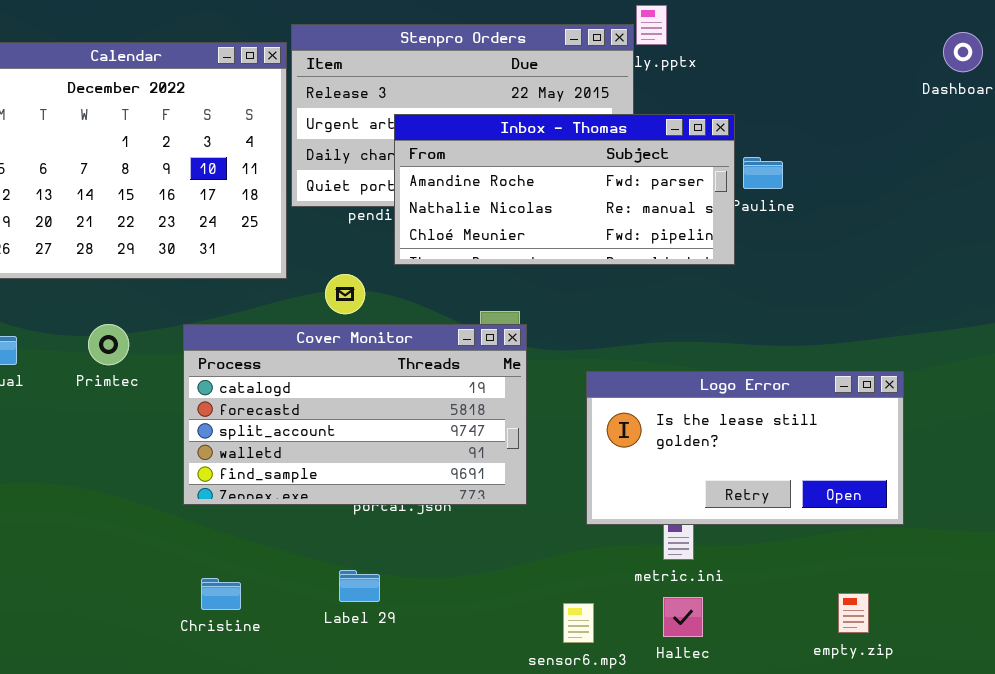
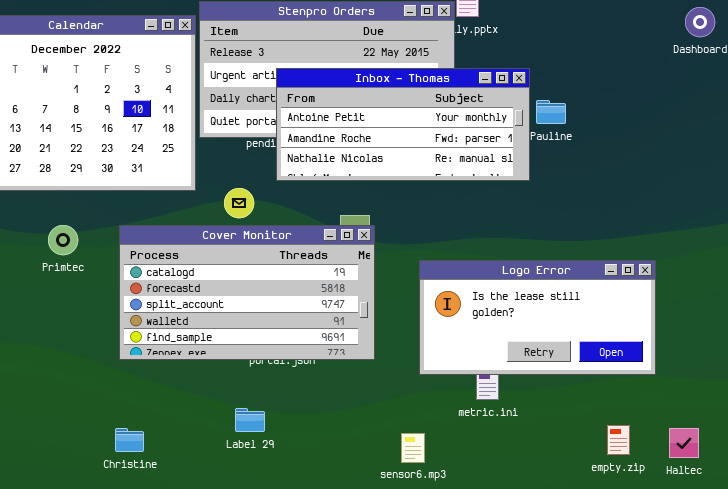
Inbox - Thomas: [394,114,735,265] -> [276,68,530,181], scrolled up 1 row
Christine: [201,578,241,610] -> [115,428,144,452], moved
Haltec: [663,597,703,637] -> [669,428,699,458], moved

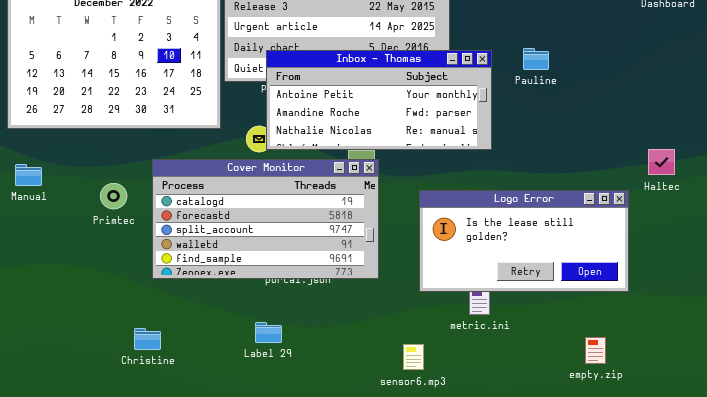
Inbox - Thomas: [276,68,530,181] -> [266,50,492,150], moved
Primtec: [48,225,78,255] -> [100,183,127,209], moved
Christine: [115,428,144,452] -> [134,328,161,350], moved
Haltec: [669,428,699,458] -> [648,149,675,175], moved

